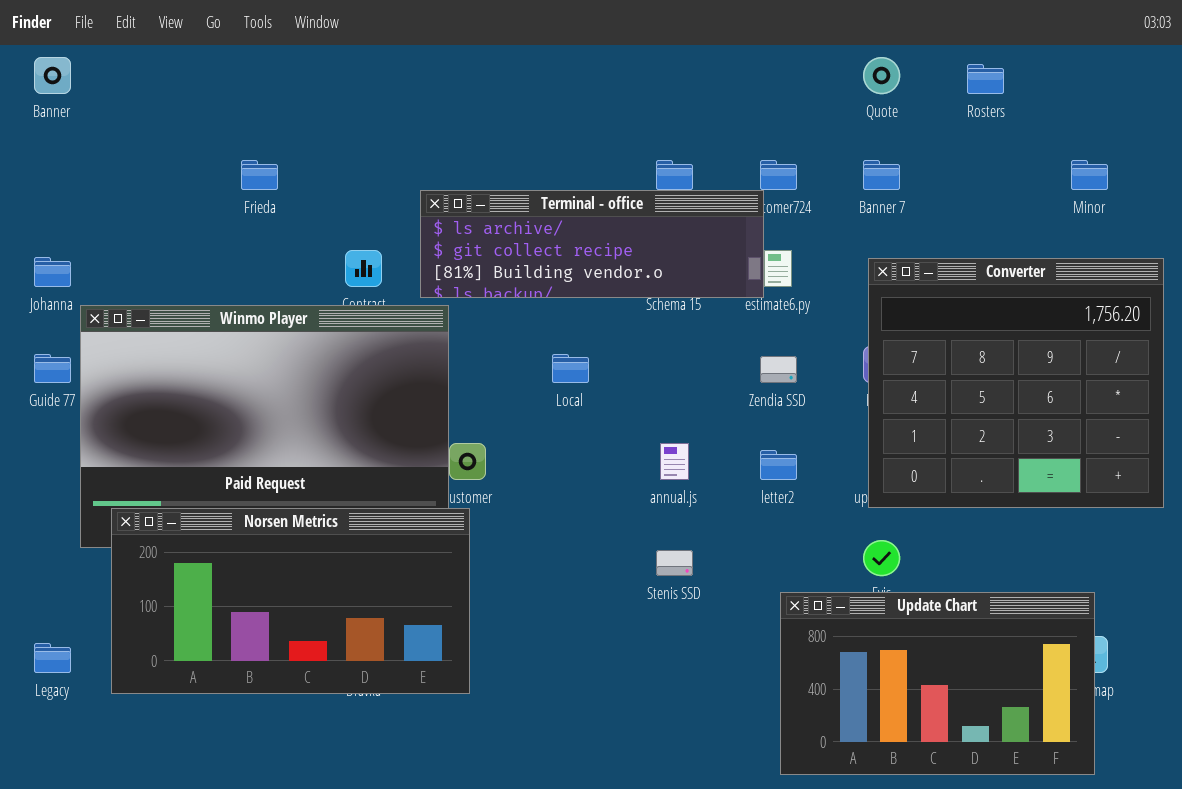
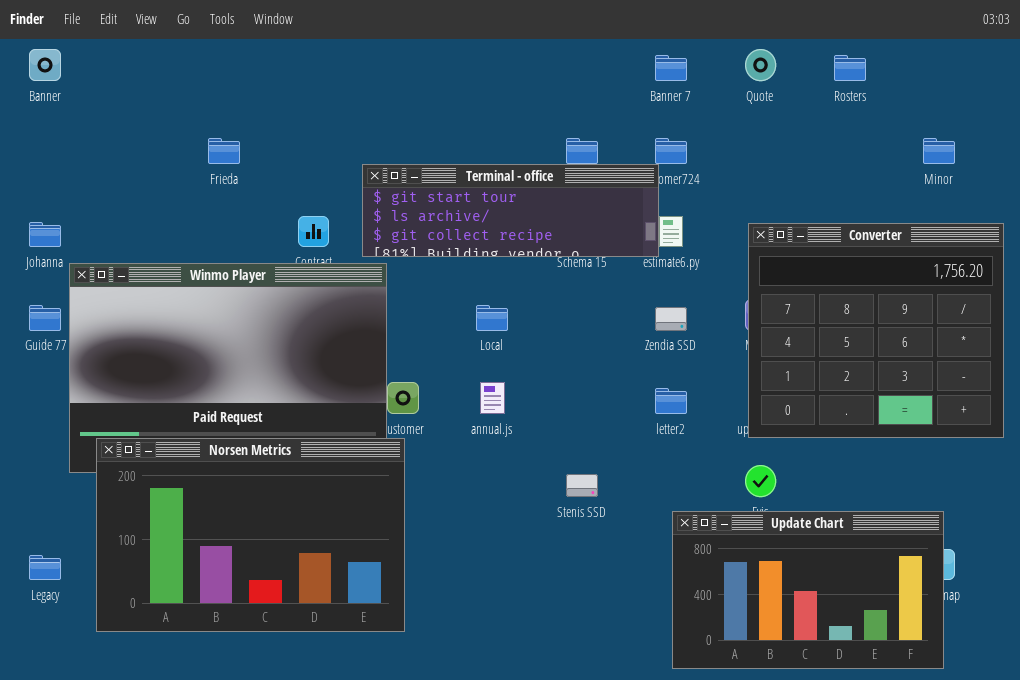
Banner 7: [863,160,900,190] -> [655,55,687,81], moved
Terminal - office: [420,190,764,298] -> [362,164,659,257], scrolled up 1 row
annual.js: [660,443,689,480] -> [480,382,505,414], moved
Norsen Metrics: [111,508,470,694] -> [96,438,405,632], resized

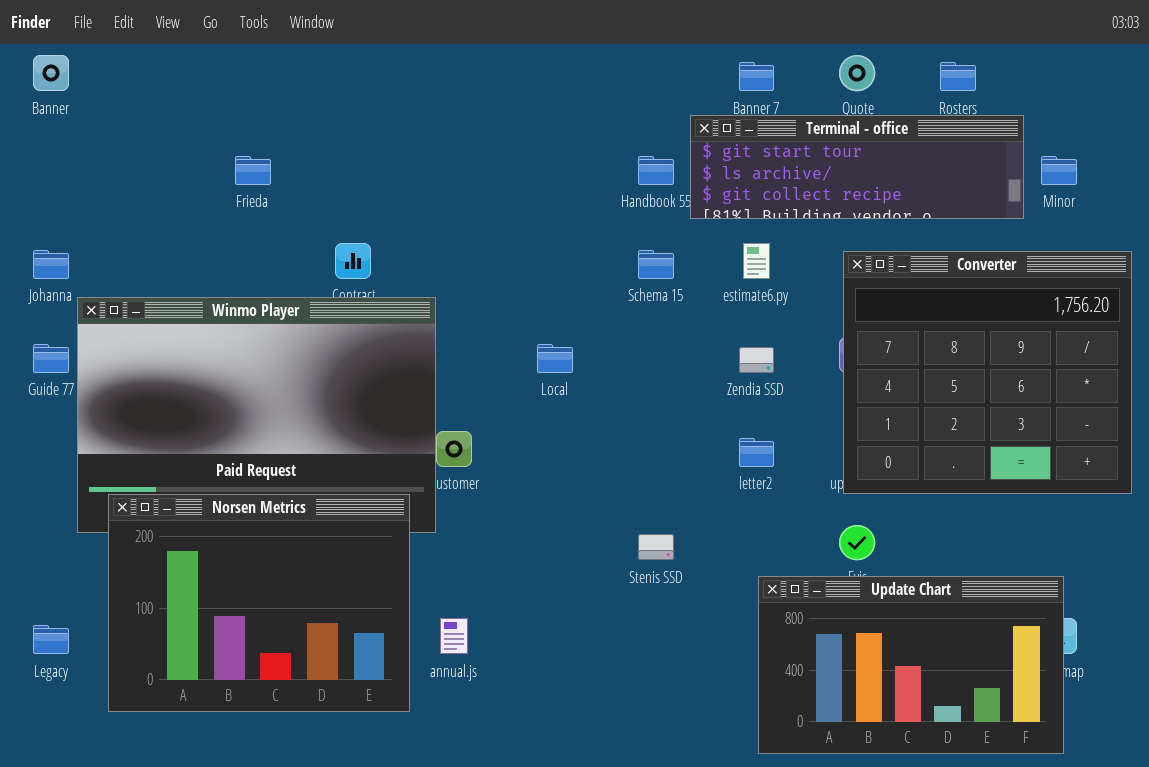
Terminal - office: [362,164,659,257] -> [690,115,1024,219], moved
annual.js: [480,382,505,414] -> [440,618,468,654], moved
Norsen Metrics: [96,438,405,632] -> [108,494,410,712], resized

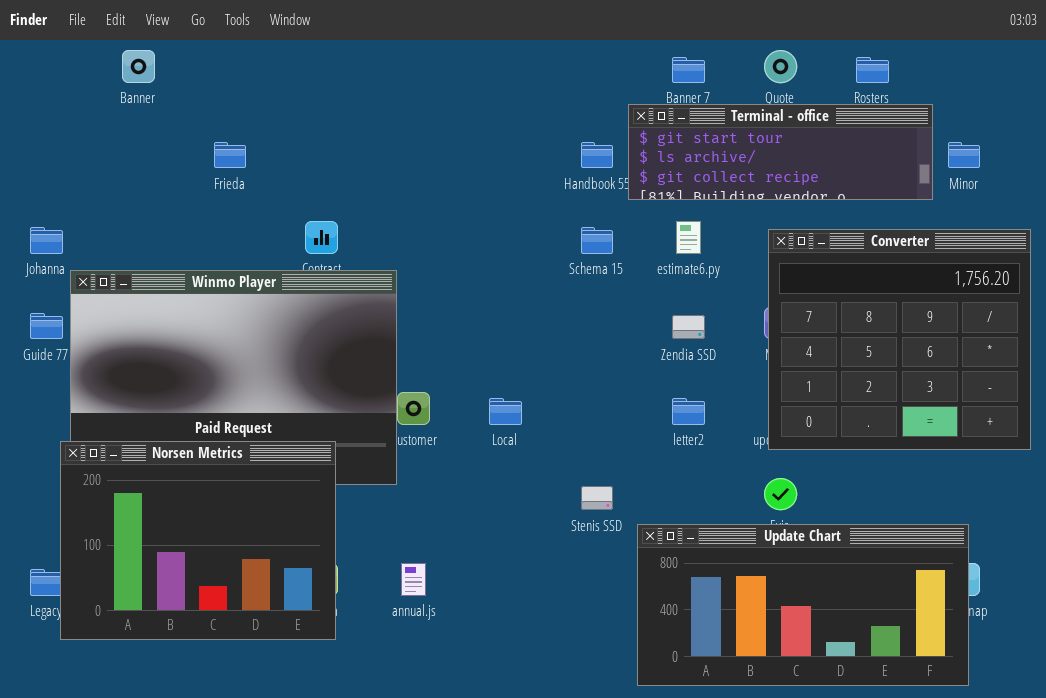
Banner: [33,55,69,91] -> [122,50,155,83], moved
Local: [537,344,573,373] -> [489,398,522,425], moved
Norsen Metrics: [108,494,410,712] -> [60,441,336,640], moved
Update Chart: [758,576,1064,754] -> [637,524,969,686], resized

